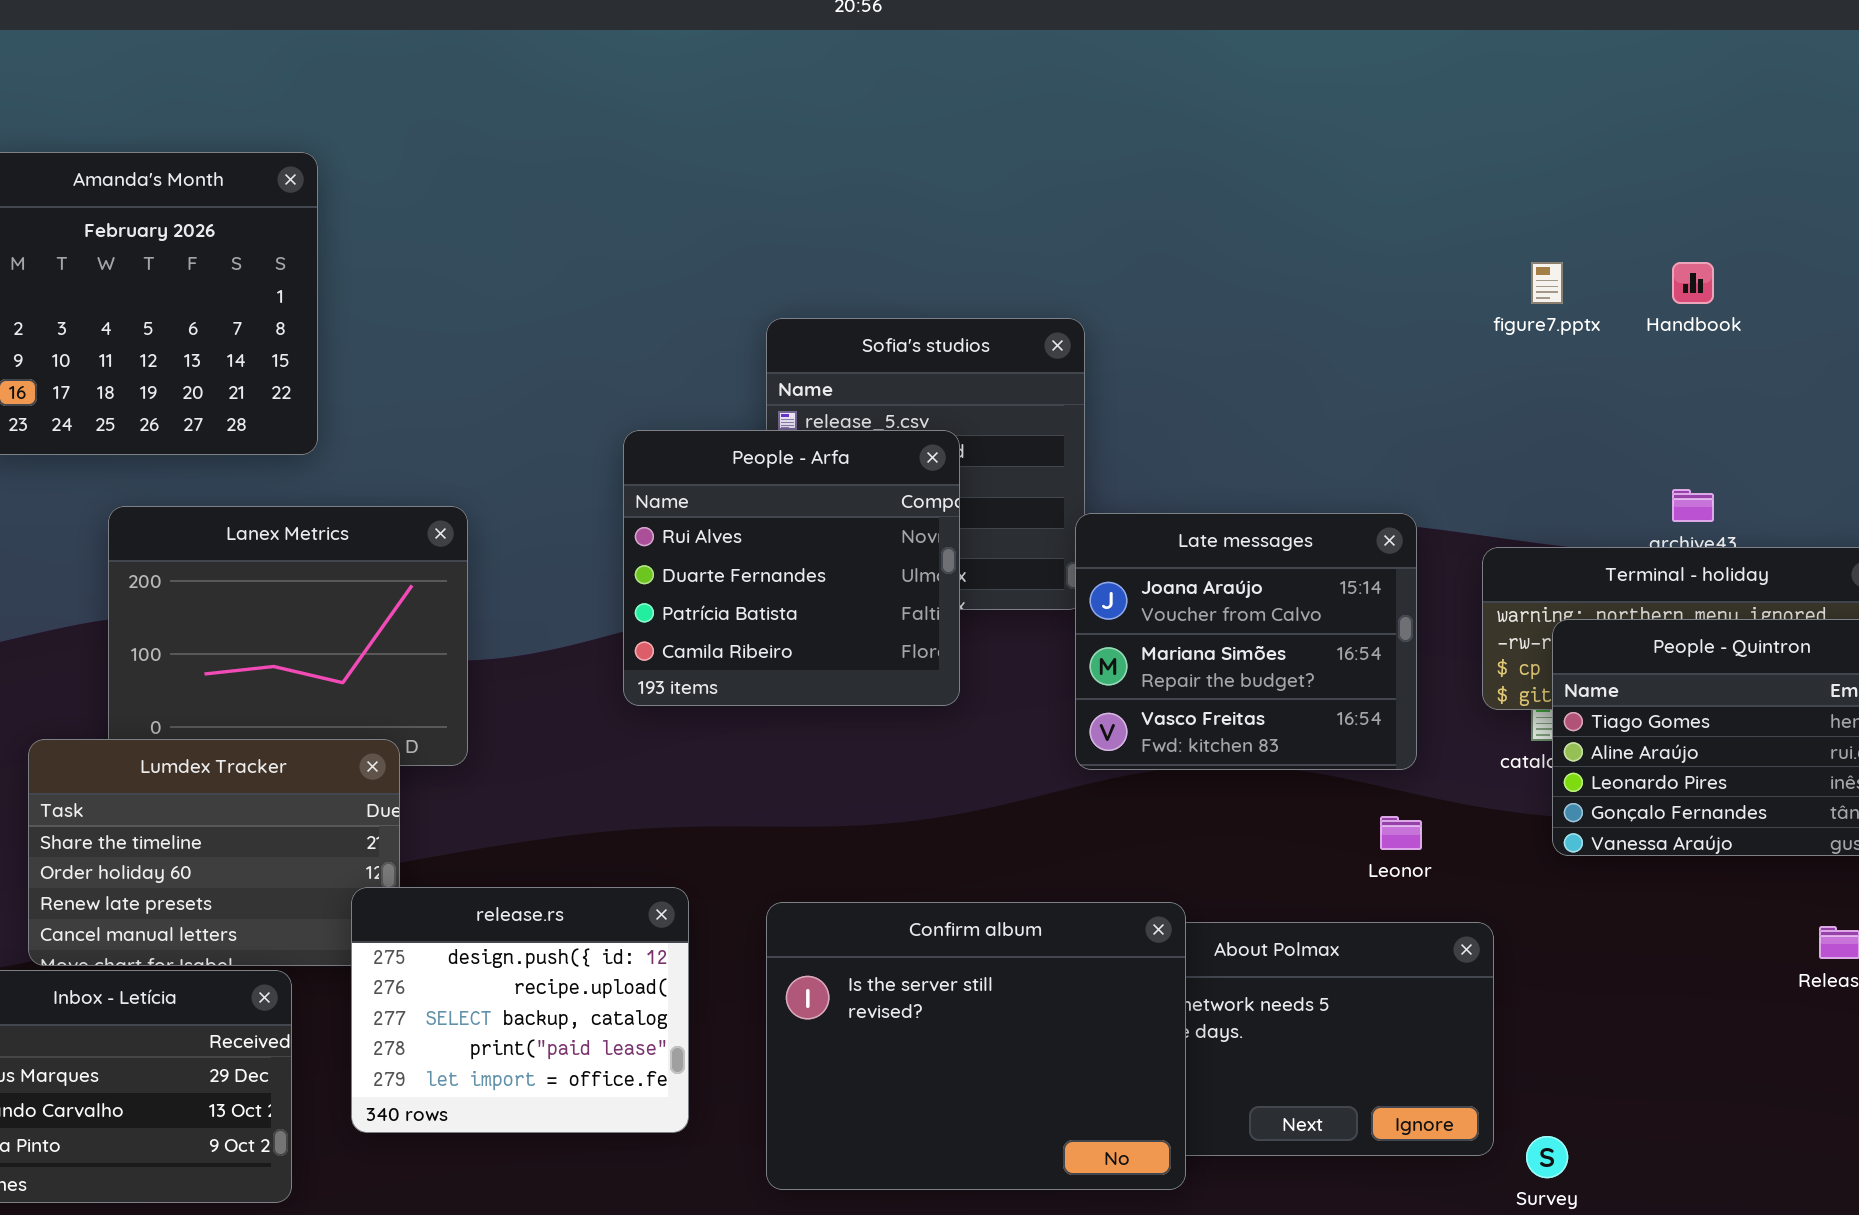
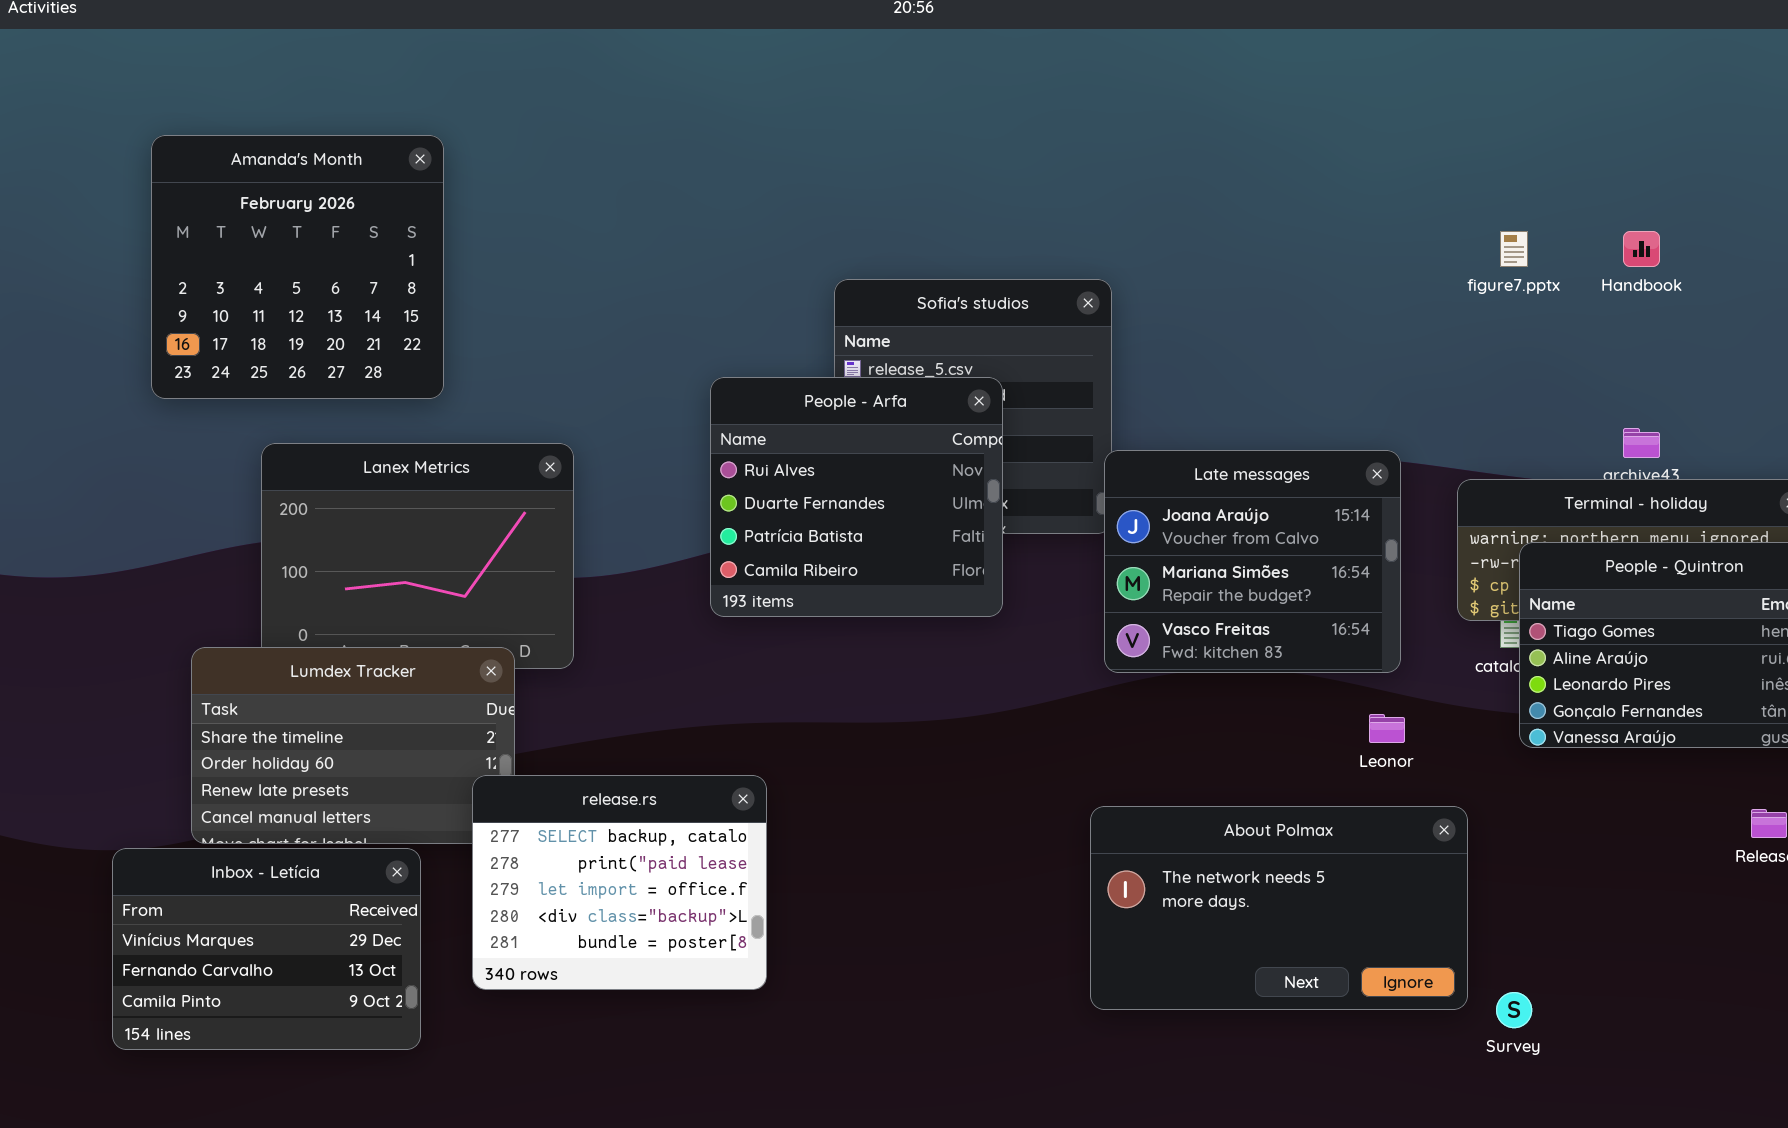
release.rs: [351,887,689,1133] -> [472,775,767,990], scrolled down 2 rows
Confirm album: [766,902,1186,1190] -> none, closed

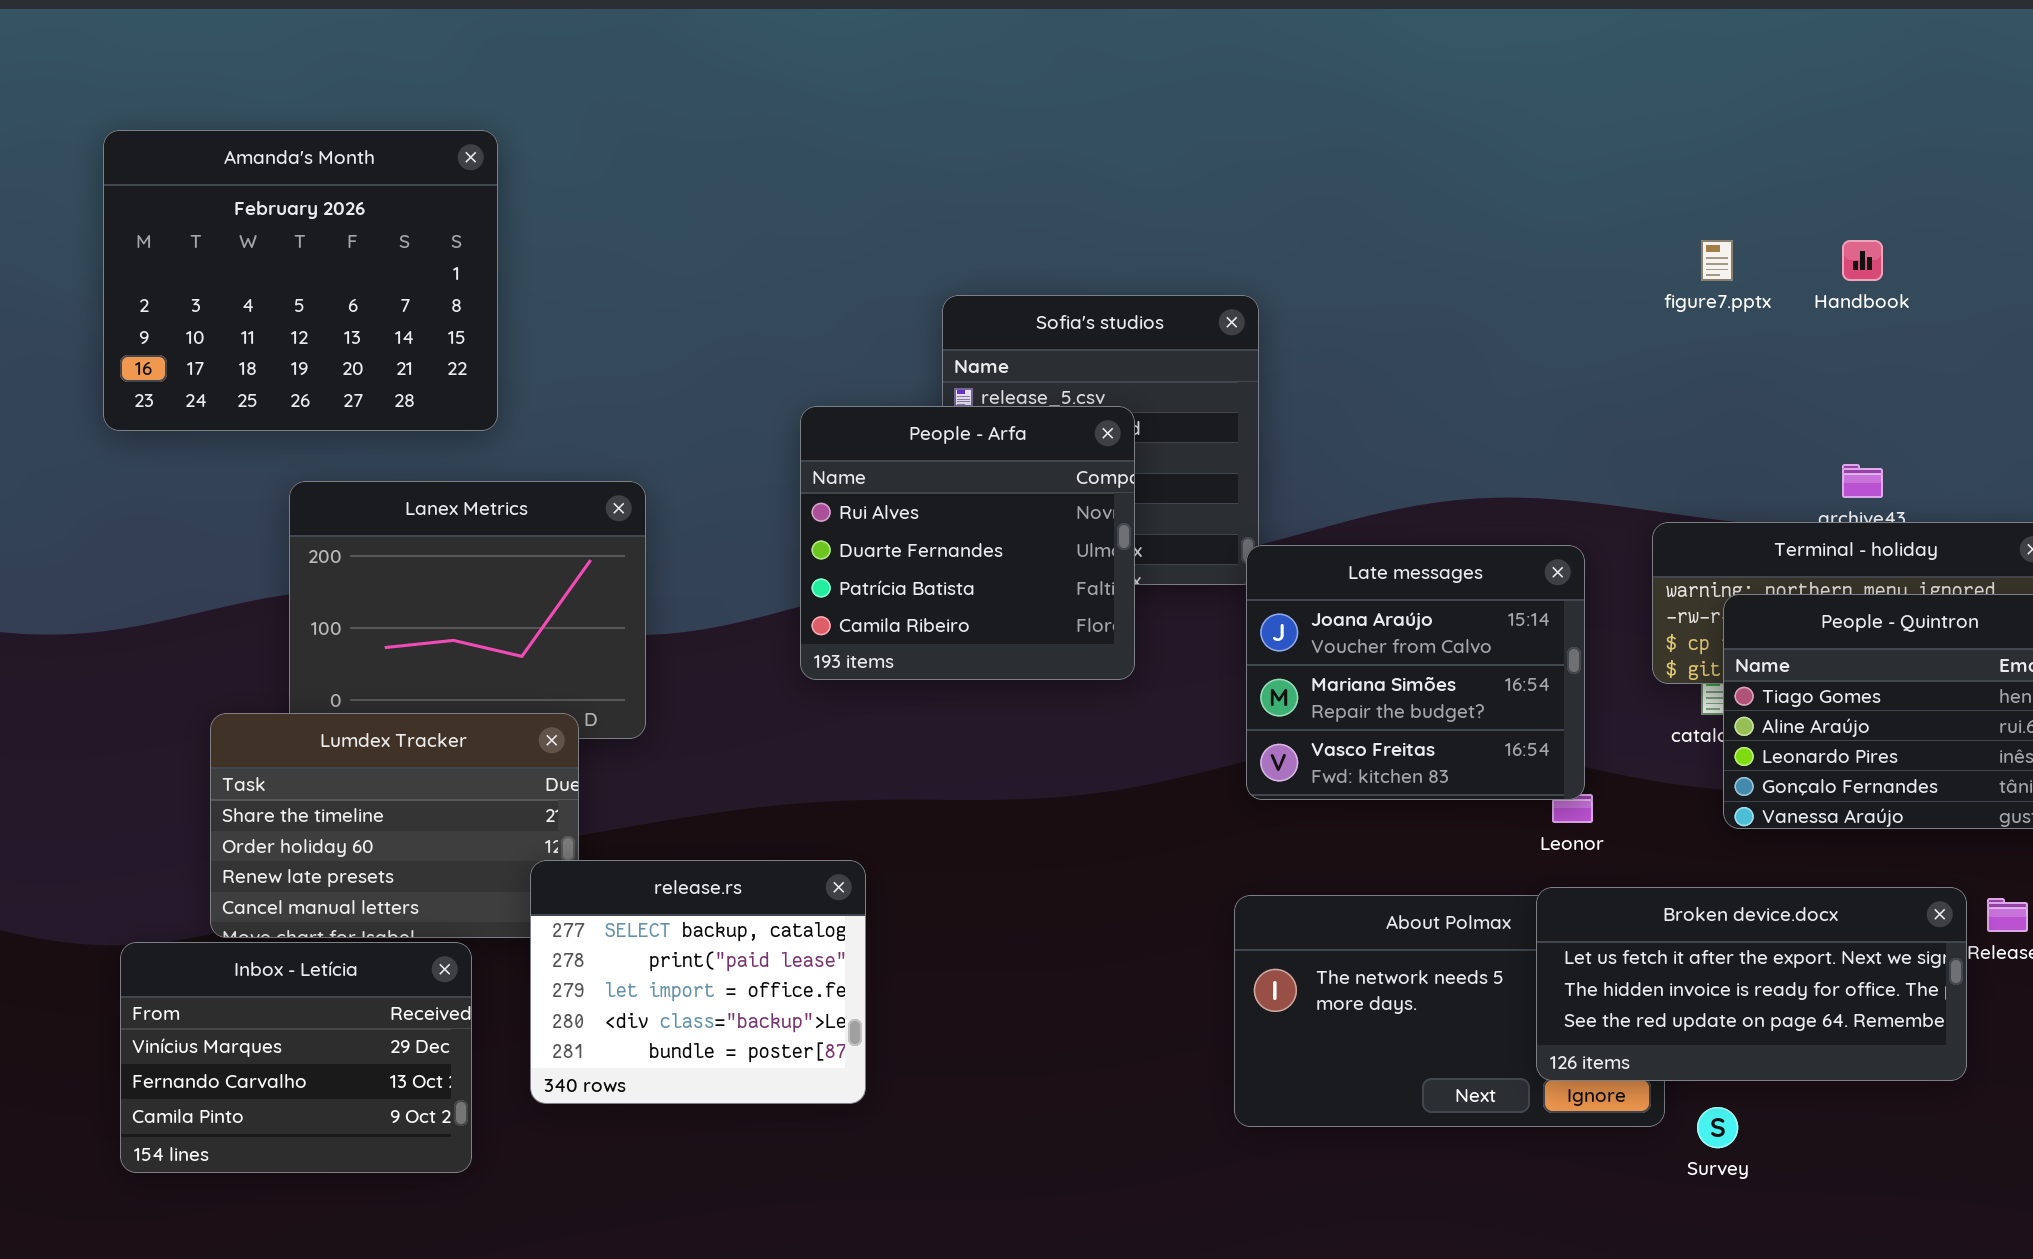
Amanda's Month: [151,135,444,399] -> [103,130,498,431], resized
Late messages: [1104,450,1401,673] -> [1246,545,1585,800], moved
Broken device.docx: none -> [1536,887,1967,1081], opened

